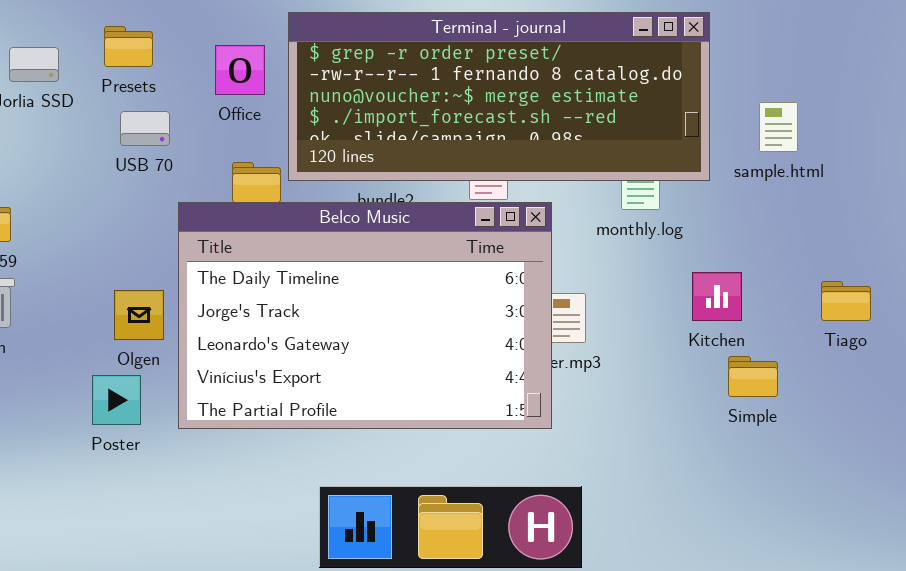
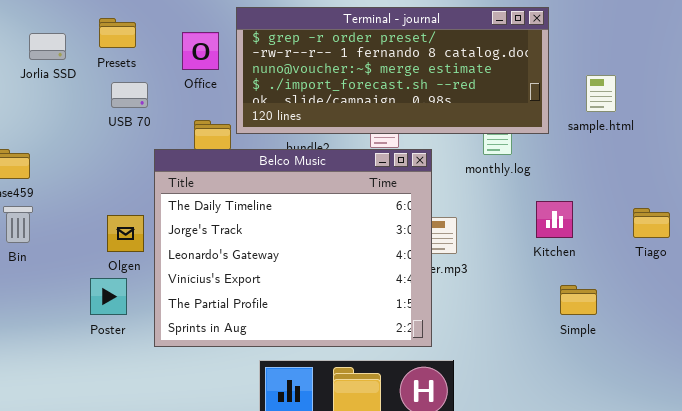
Belco Music: [178,202,552,429] -> [154,149,432,347], resized
Simple: [728,356,778,397] -> [560,285,597,315], moved

